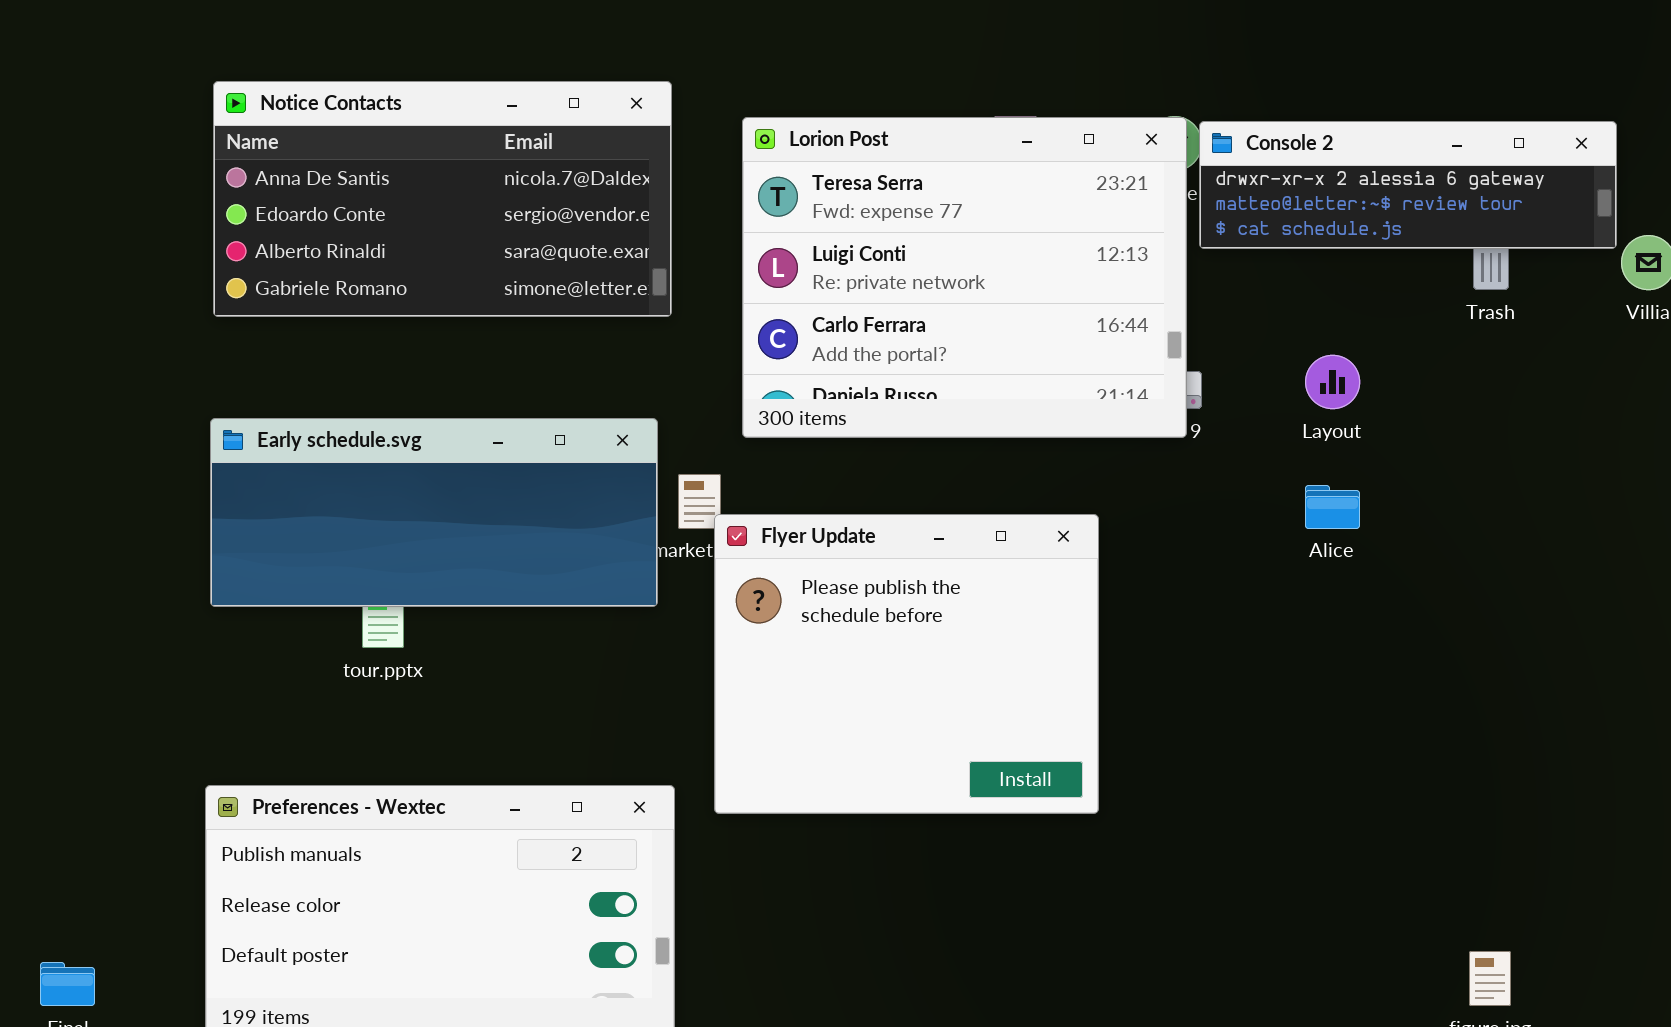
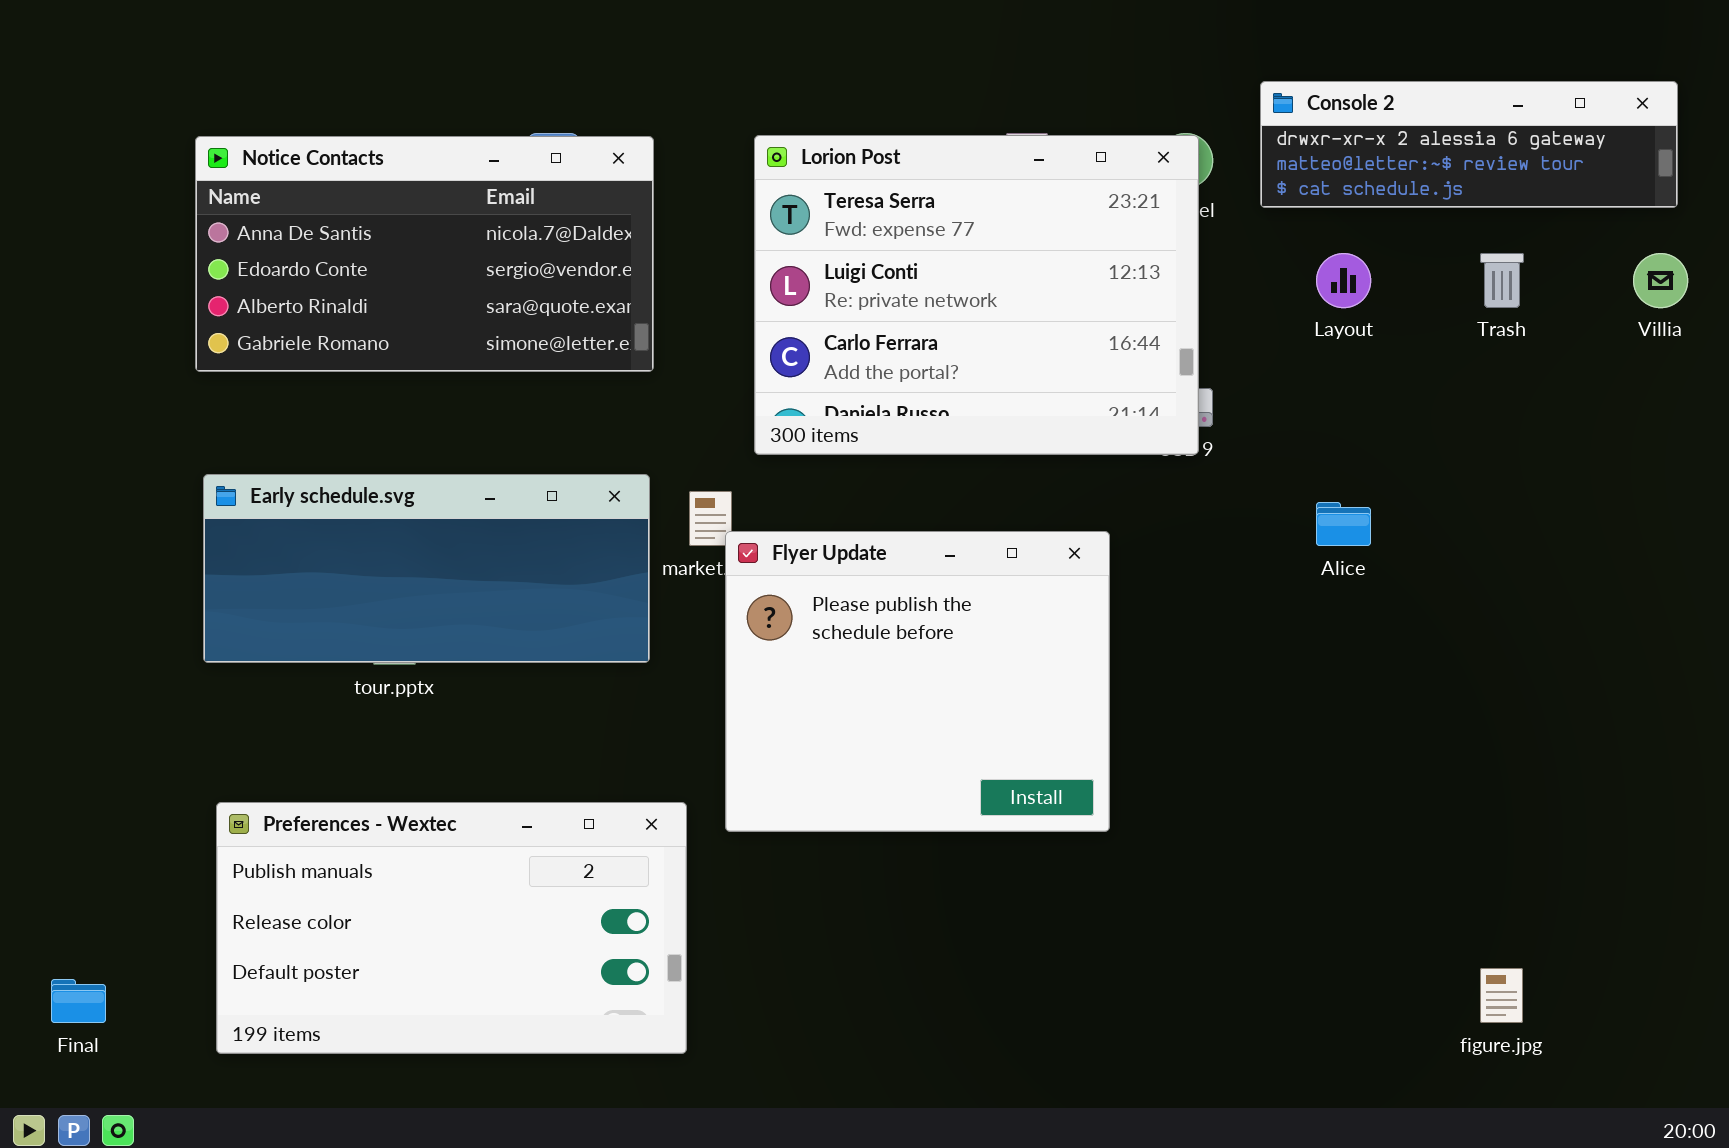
Notice Contacts: [213,81,672,317] -> [195,136,654,372], moved
Console 2: [1199,121,1617,249] -> [1260,81,1678,208], moved
Layout: [1305,355,1360,409] -> [1316,253,1371,308], moved
Early schedule.svg: [210,418,658,607] -> [203,474,650,663], moved

